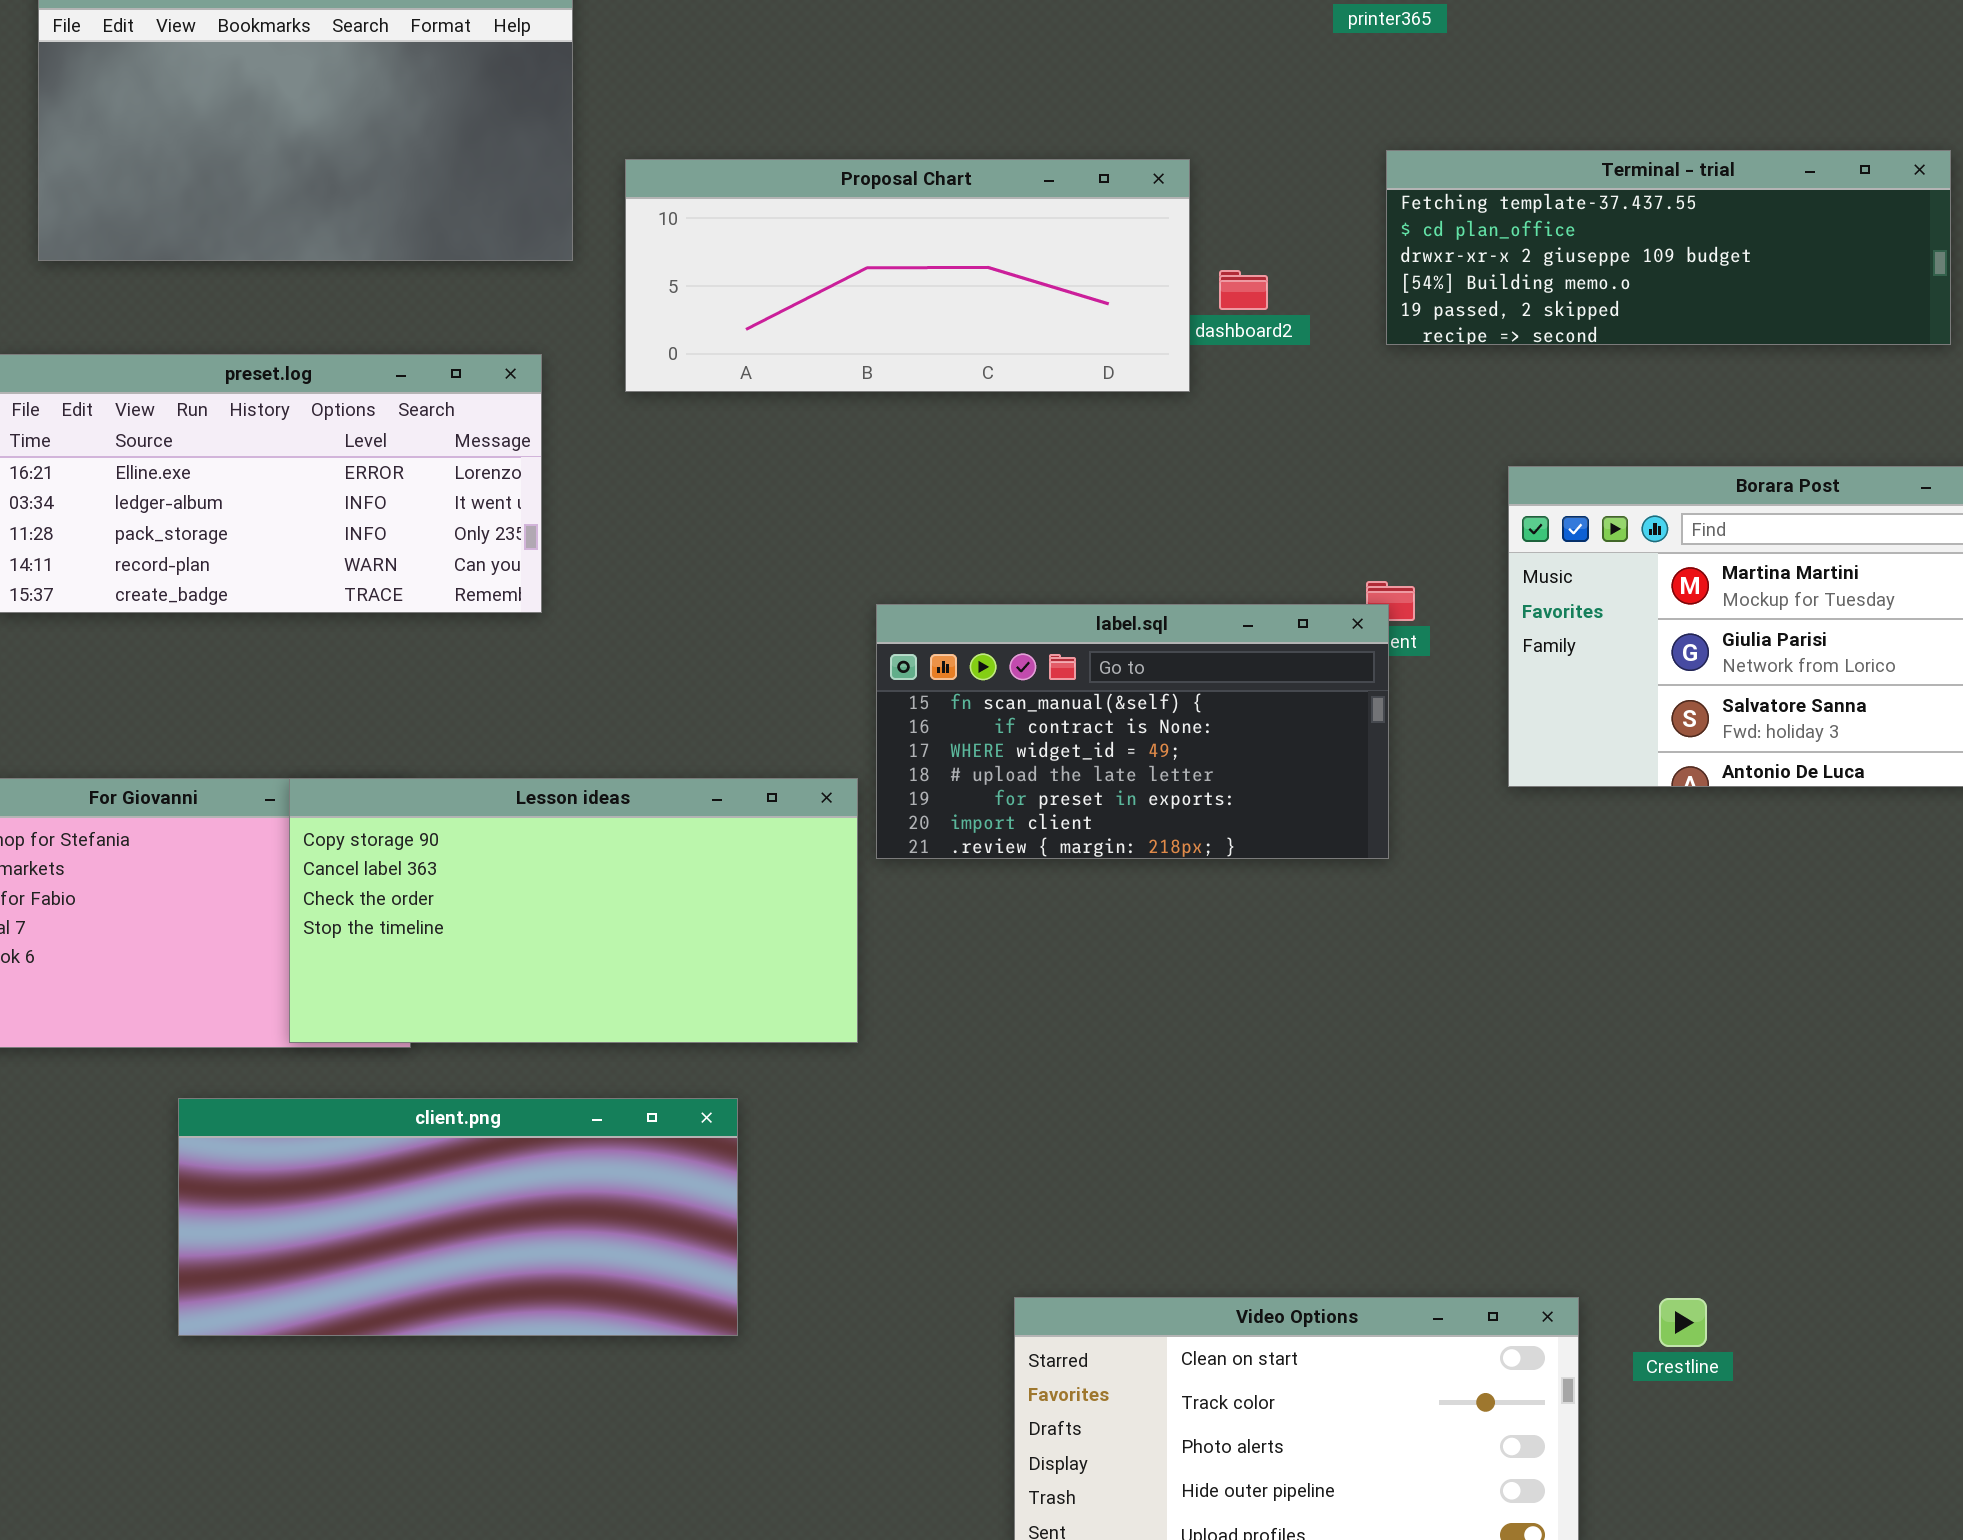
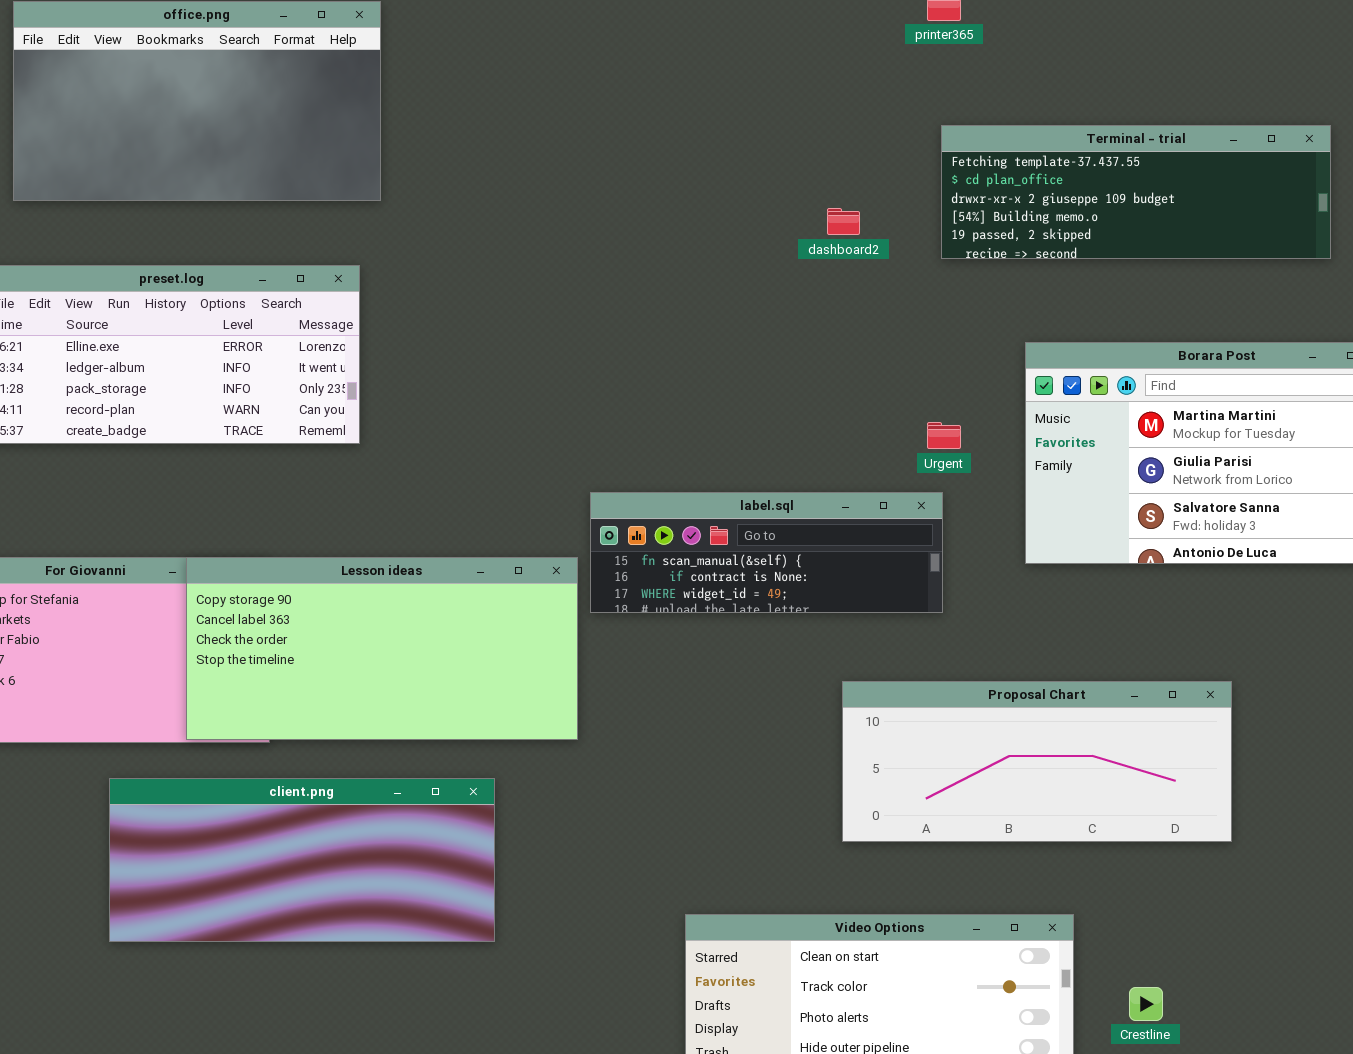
Proposal Chart: [625,159,1190,392] -> [842,681,1232,842], moved
label.sql: [876,604,1389,859] -> [590,492,943,613], resized
Crestline: [1659,1298,1707,1347] -> [1129,987,1163,1021], moved

